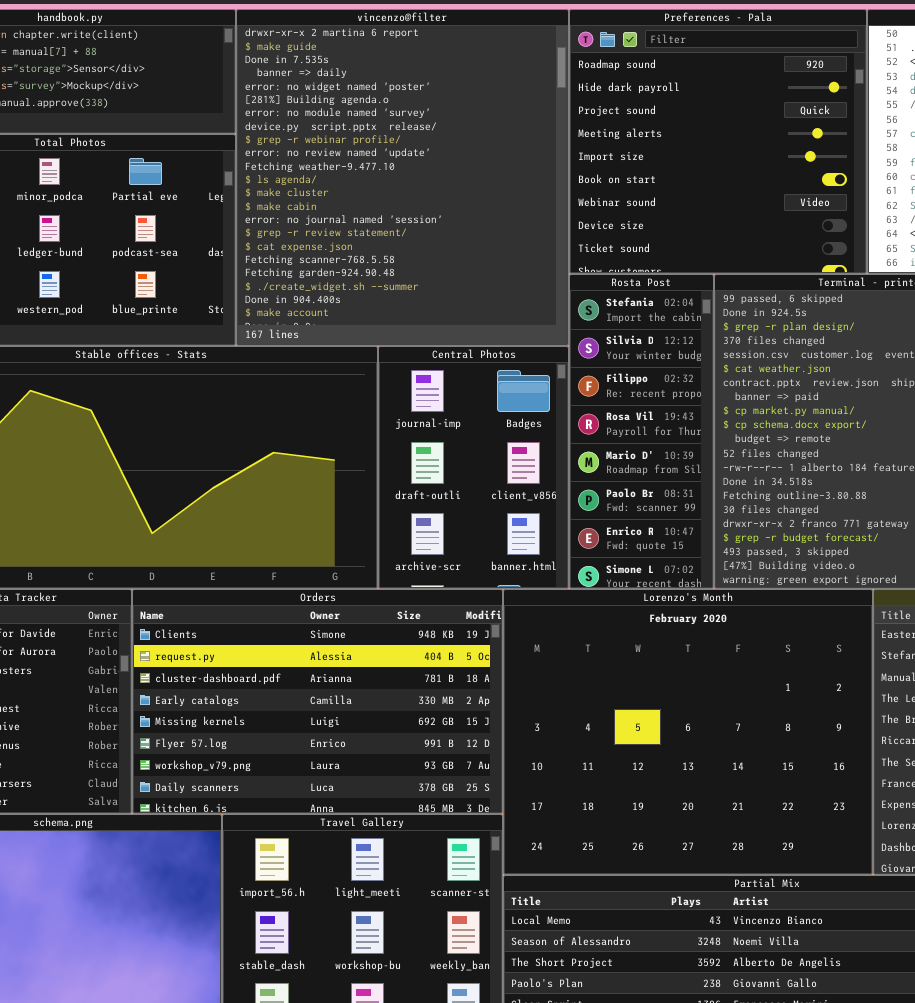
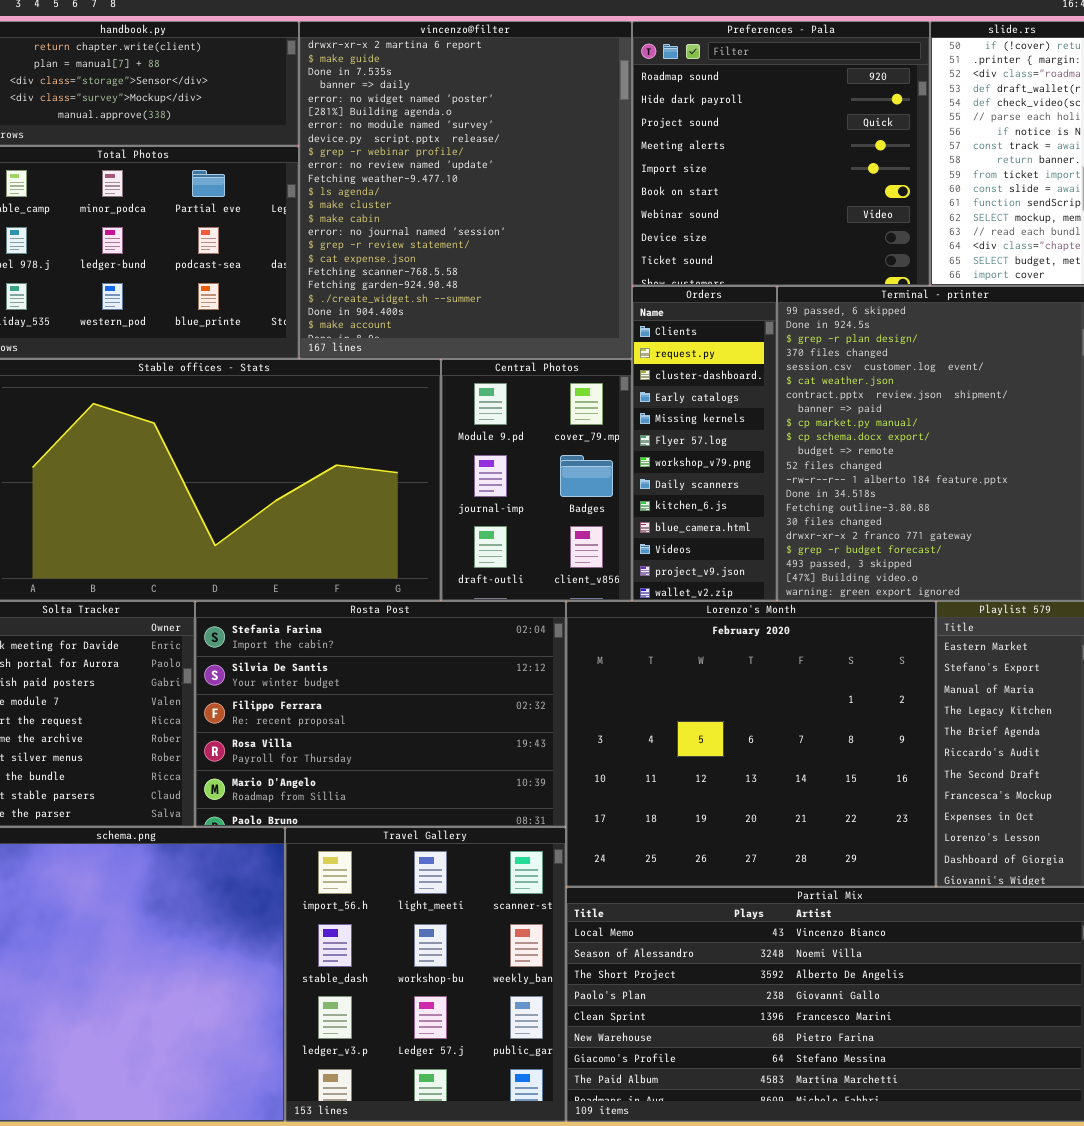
Rosta Post: [569,274,714,589] -> [195,601,566,827], moved, resized
Central Photos: [378,346,569,589] -> [441,359,632,601], scrolled up 1 row
Orders: [132,589,503,814] -> [632,286,777,601], moved, resized

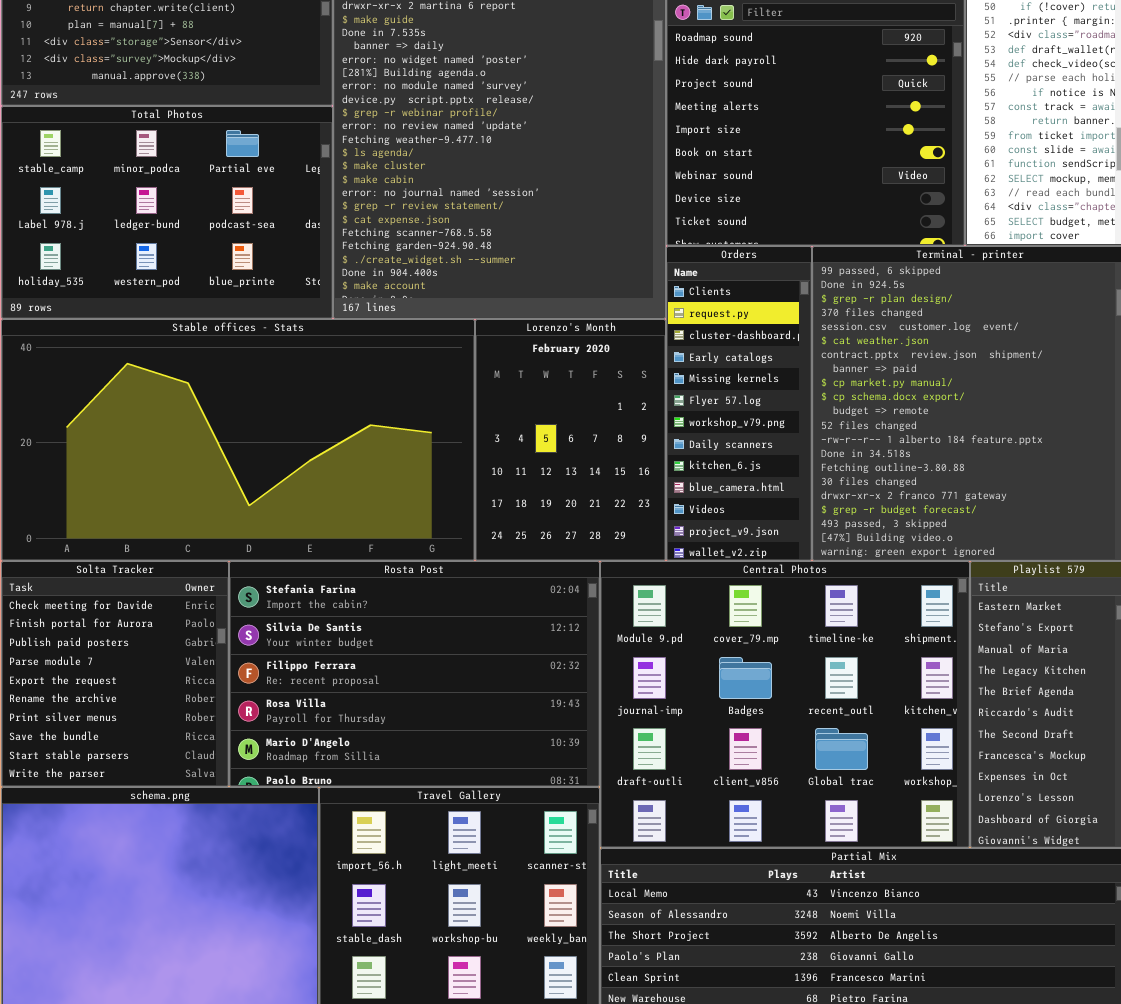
Central Photos: [441,359,632,601] -> [600,561,970,848], moved, resized
Lorenzo's Month: [566,601,936,887] -> [475,319,666,561], moved, resized

